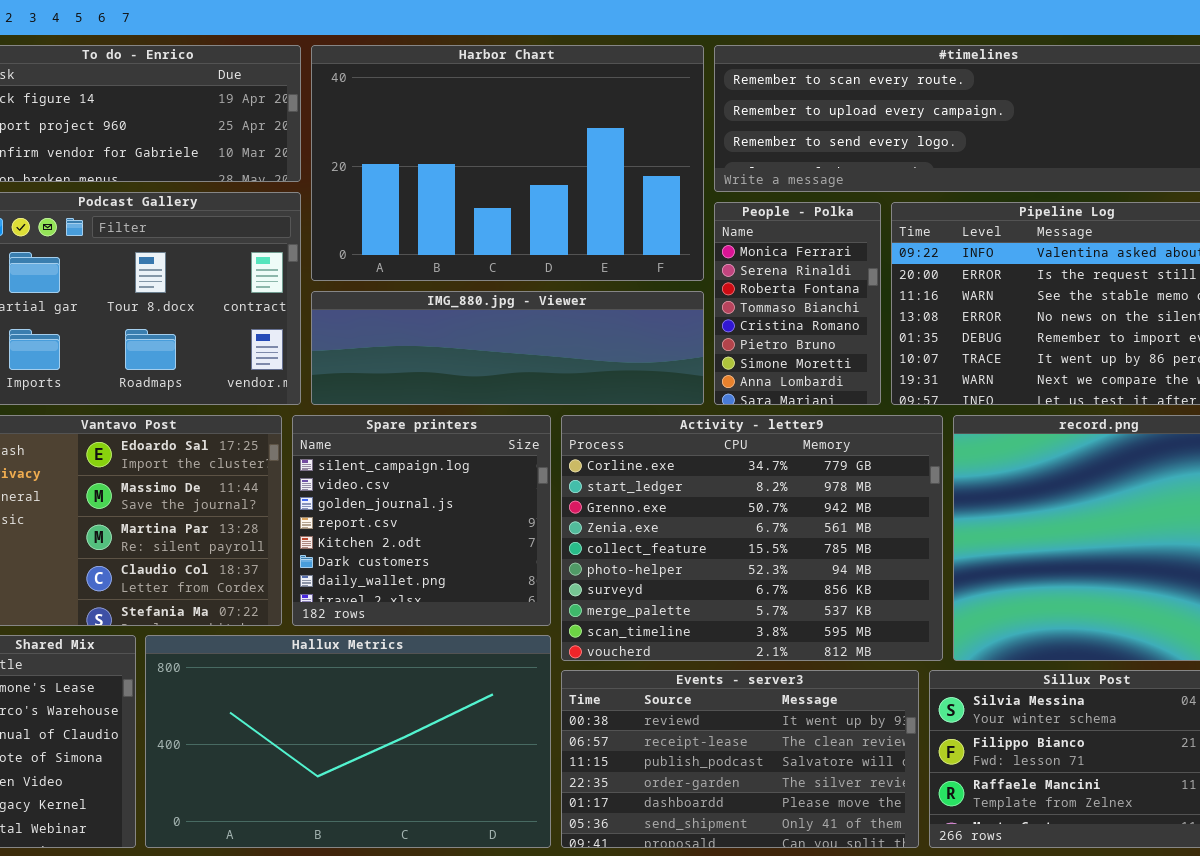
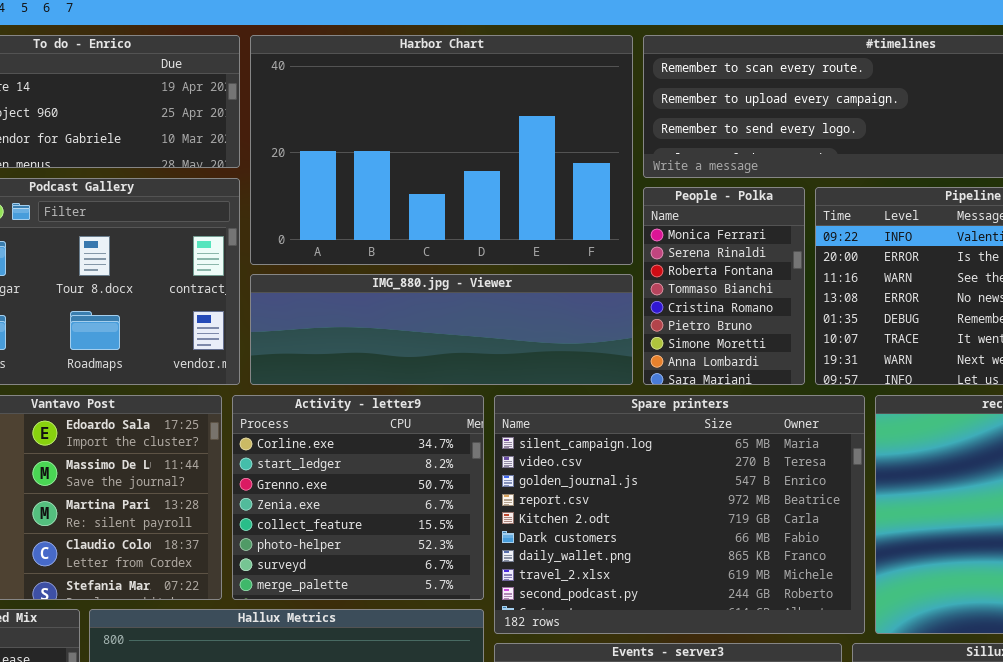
Spare printers: [292,415,551,626] -> [494,395,865,634], moved, resized
Activity - letter9: [561,415,943,661] -> [232,395,484,600], moved, resized

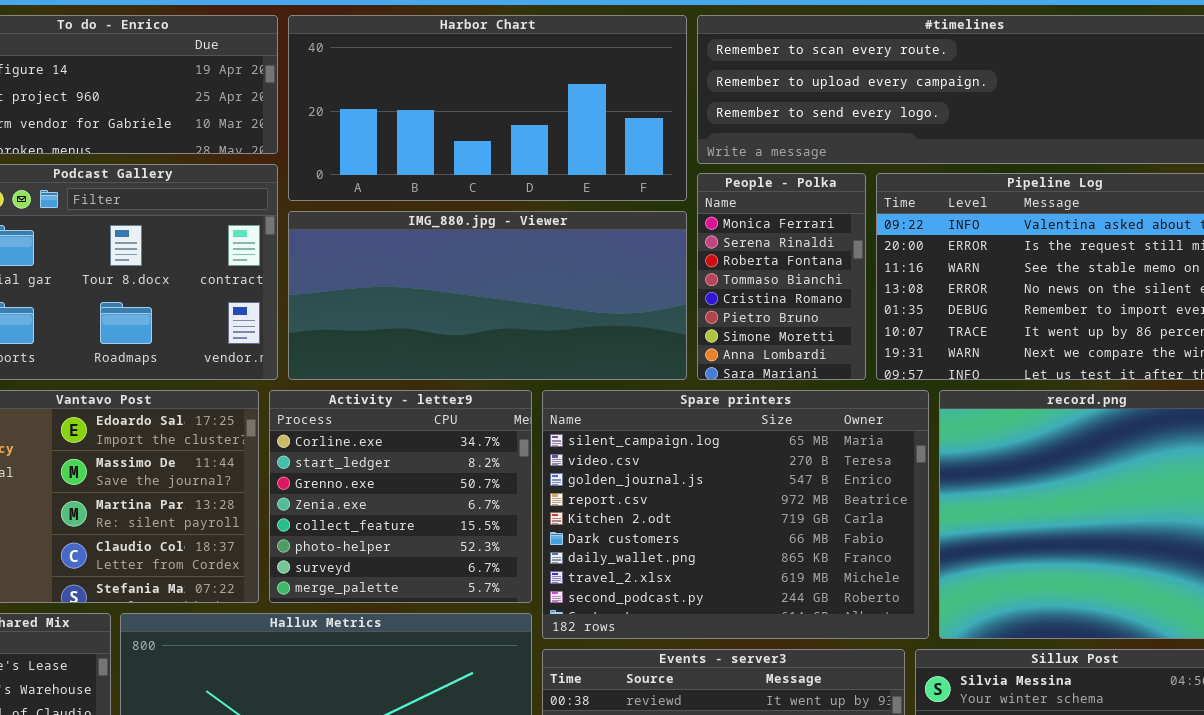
Harbor Chart: [250,35,633,265] -> [288,15,687,201], resized
IMG_880.jpg - Viewer: [250,274,633,385] -> [288,211,687,380], resized

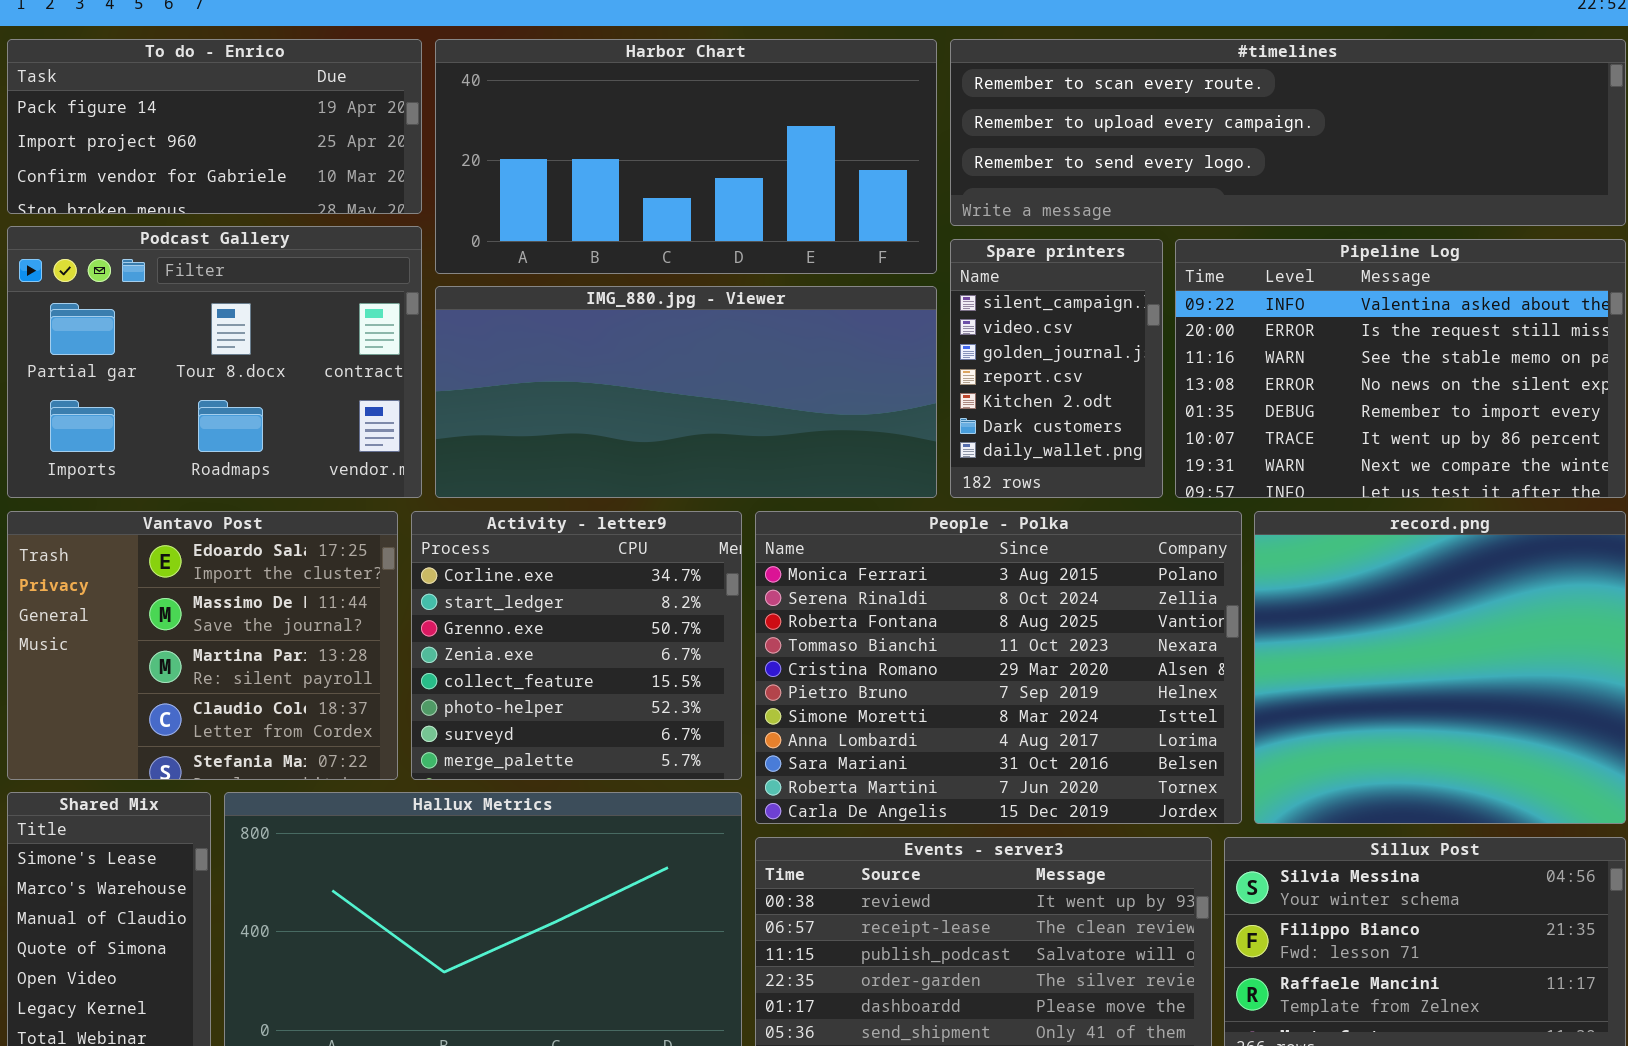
People - Polka: [697,173,866,380] -> [755,511,1242,824], moved, resized
Spare printers: [542,390,929,639] -> [950,239,1163,498], moved, resized

